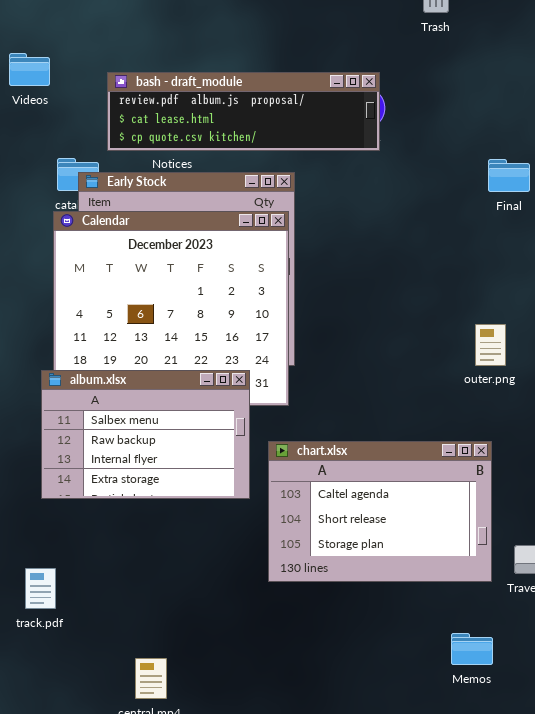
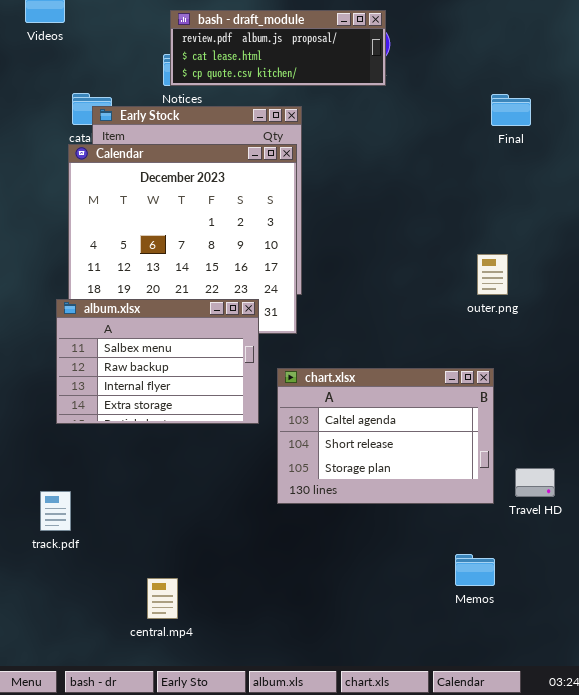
bash - draft_module: [107,72,380,151] -> [170,10,386,86], resized

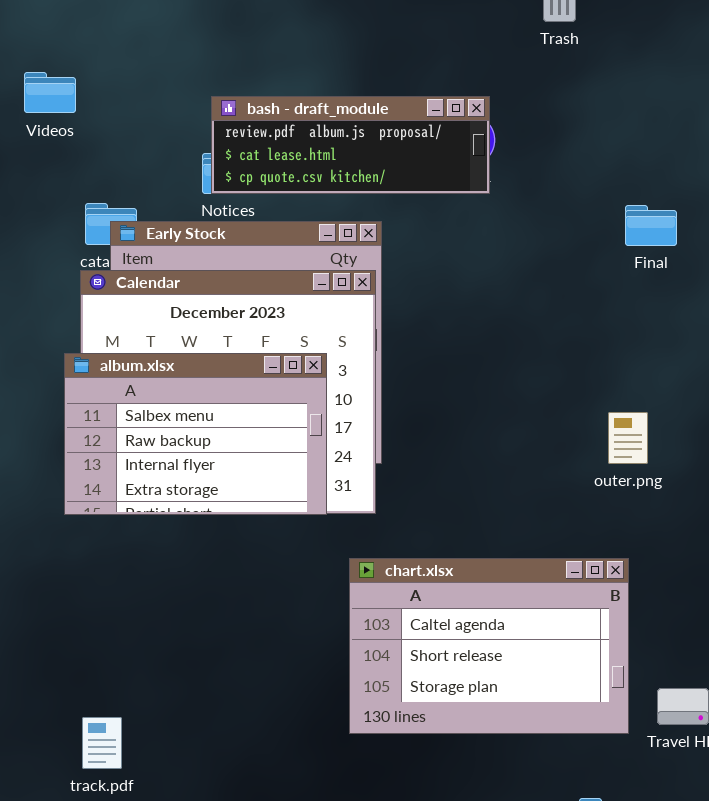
album.xlsx: [56,299,259,424] -> [64,353,327,515], moved
track.pdf: [40,491,71,531] -> [82,717,122,769], moved

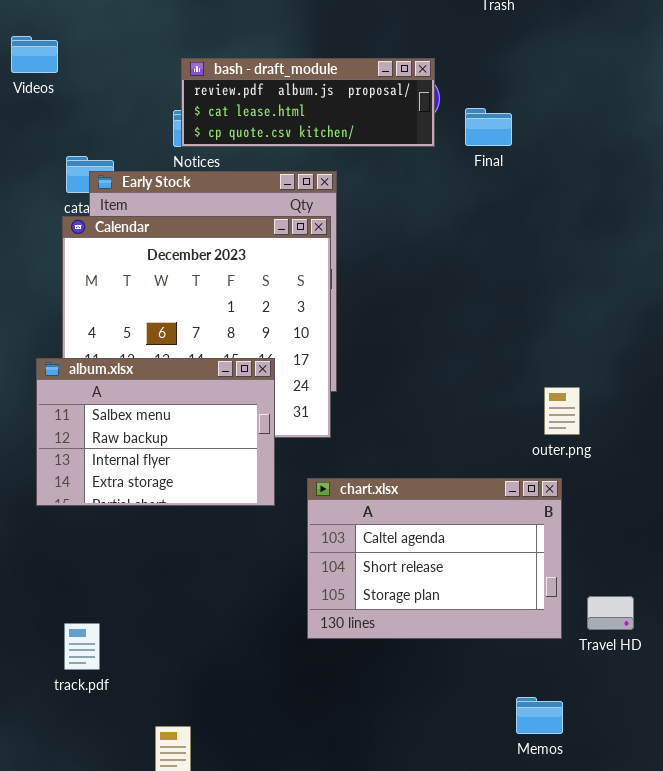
Final: [625,205,677,246] -> [465,108,512,146], moved
album.xlsx: [64,353,327,515] -> [36,358,275,506], moved
outer.png: [608,412,648,464] -> [544,387,580,435], moved

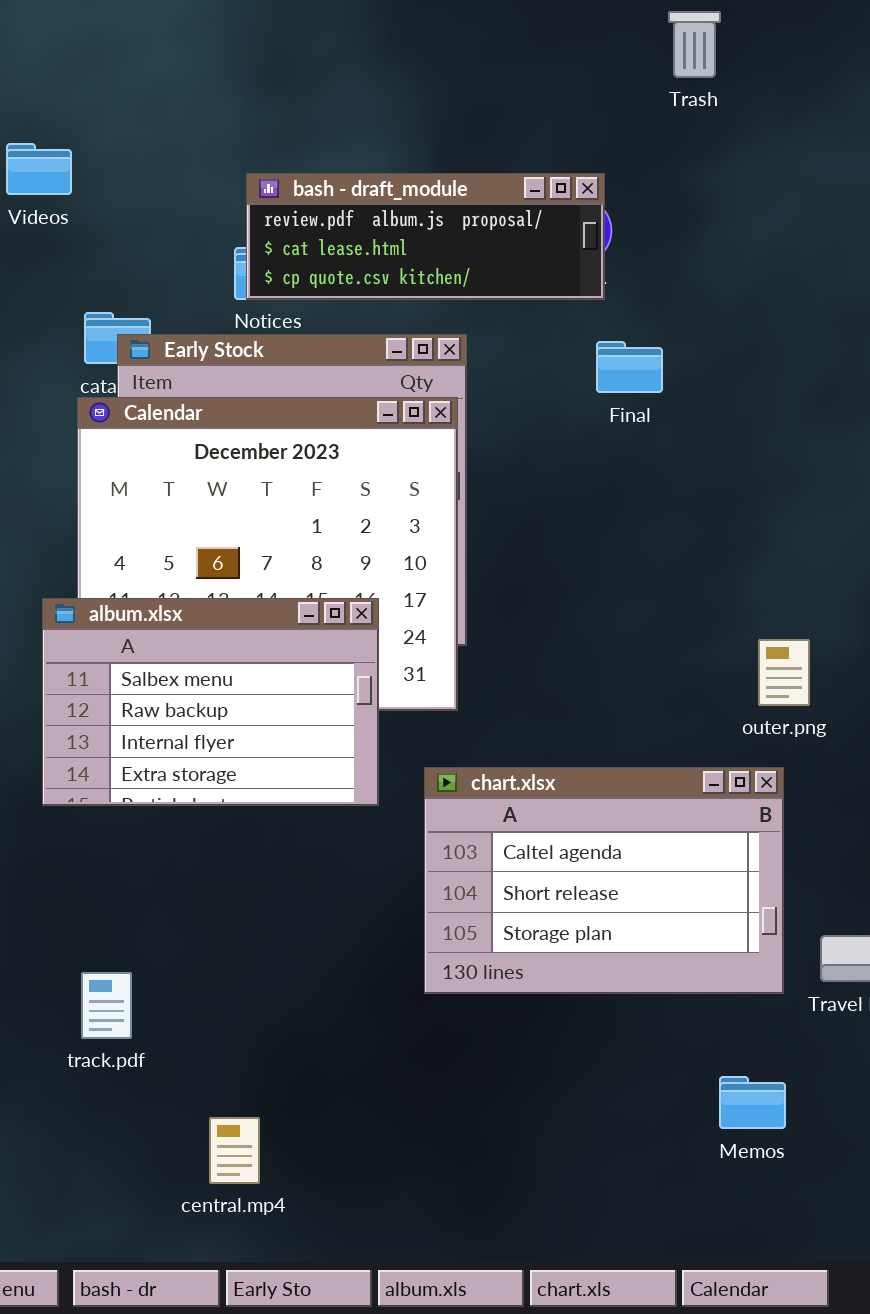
Final: [465,108,512,146] -> [596,341,663,393], moved

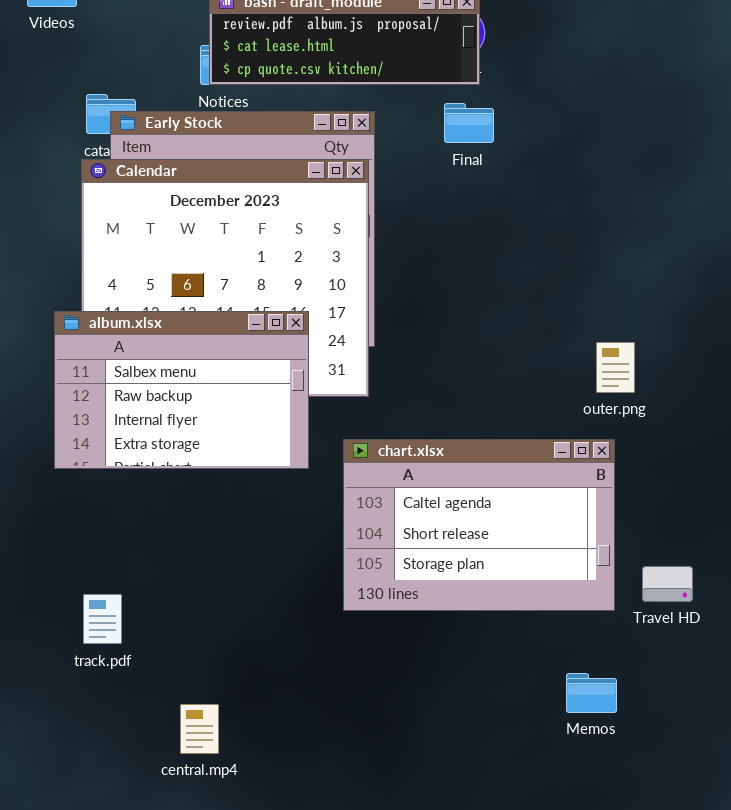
Final: [596,341,663,393] -> [444,103,494,143], moved

